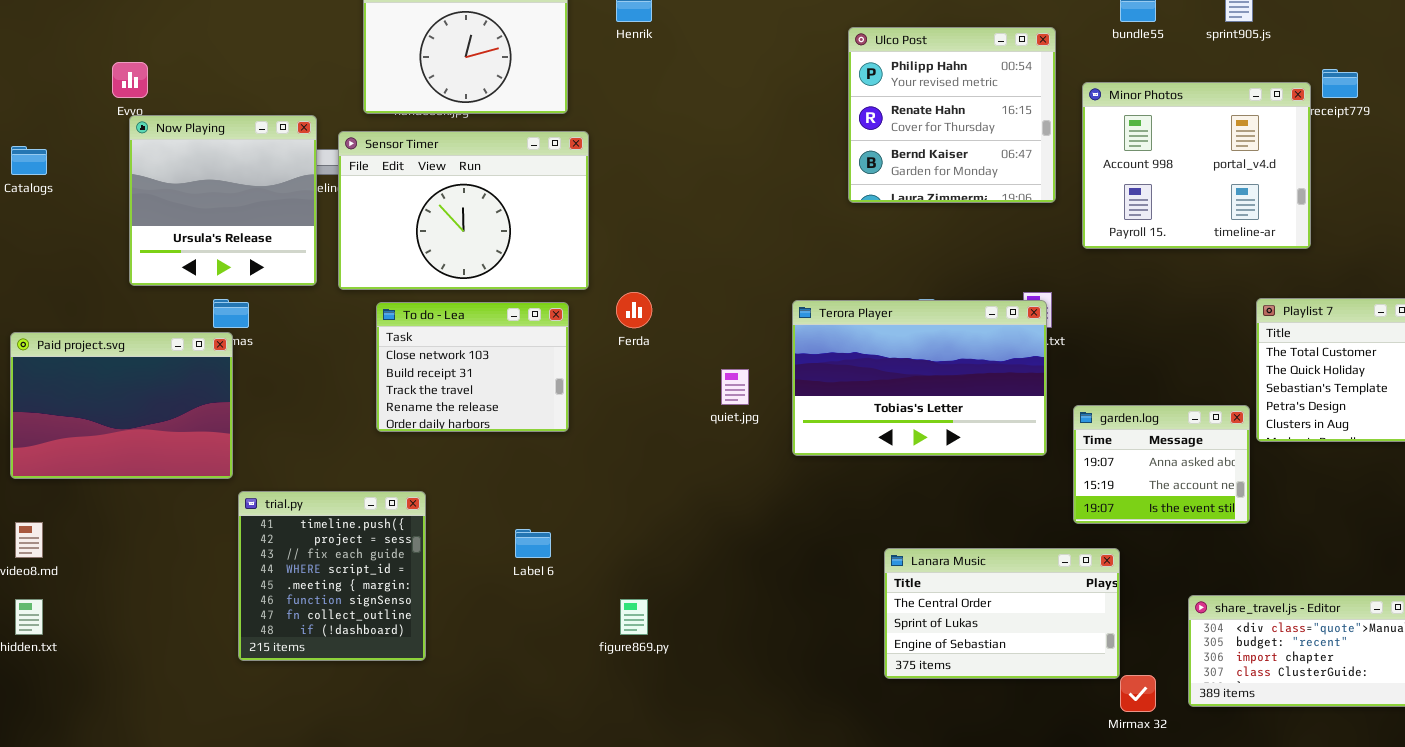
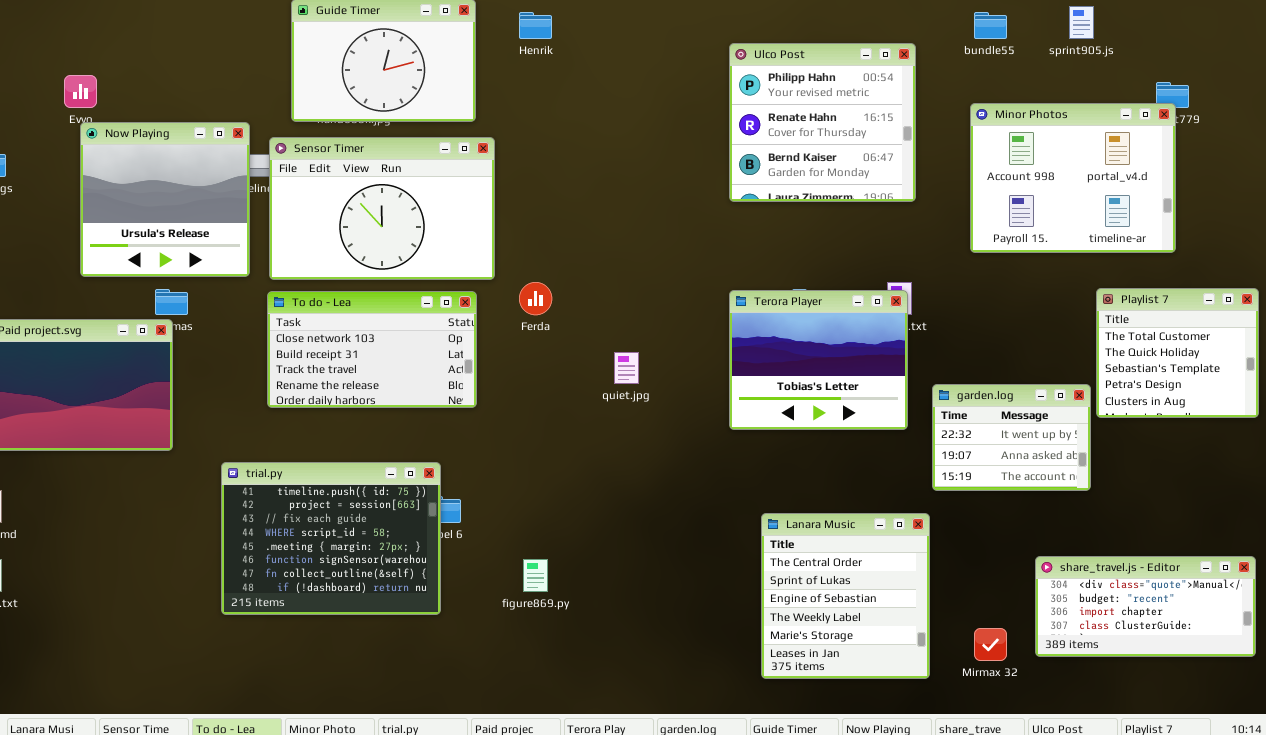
Minor Photos: [1082,82,1311,249] -> [970,103,1176,253], moved
Terora Player: [792,300,1047,456] -> [729,290,908,430], resized
To do - Lea: [376,302,569,432] -> [267,291,477,408], resized
garden.log: [1073,405,1250,524] -> [932,384,1091,491], scrolled up 1 row
trial.py: [238,491,426,661] -> [221,462,441,615], moved, resized
Lanara Music: [884,548,1120,679] -> [761,513,930,679], resized

